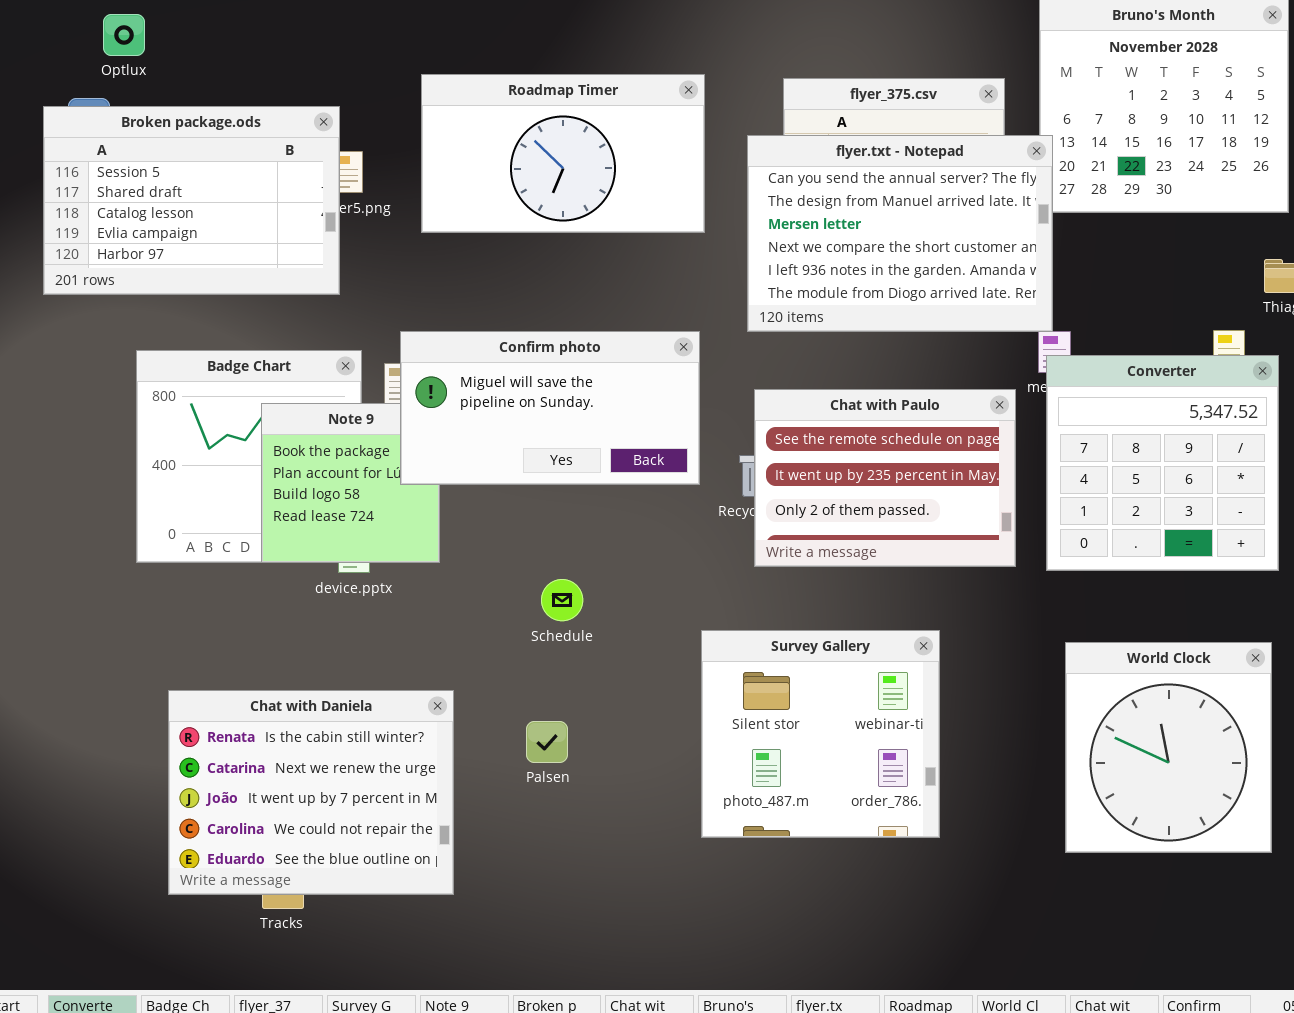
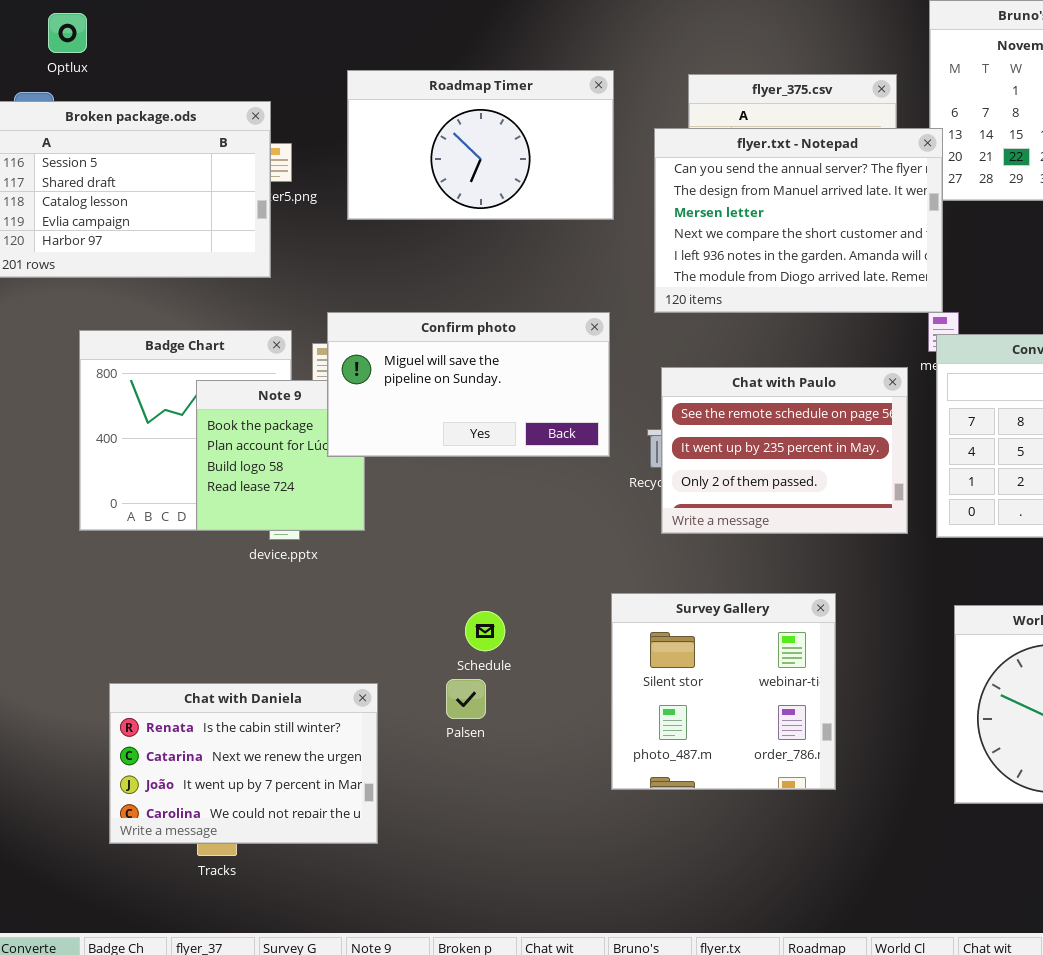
Schedule: [541,579,583,621] -> [465,611,505,651], moved
Chat with Daniela: [168,690,454,895] -> [109,683,378,844], resized

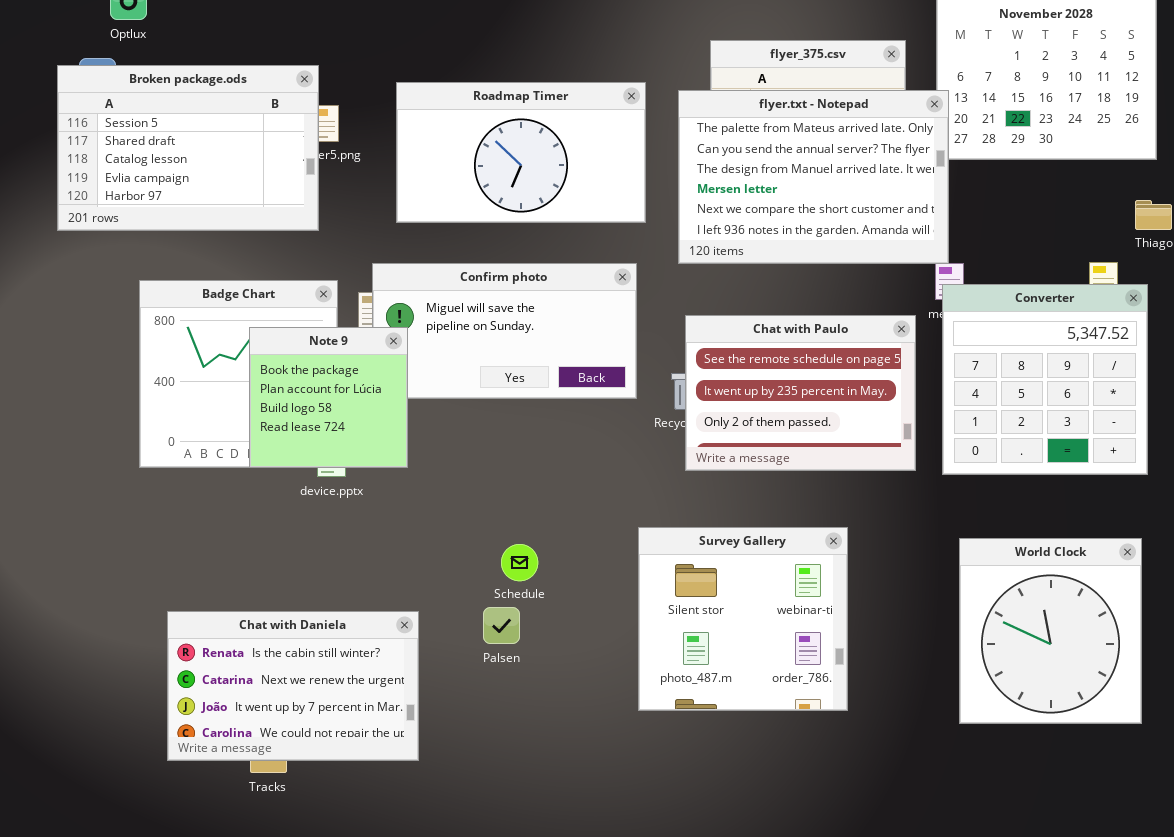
Roadmap Timer: [347,70,614,220] -> [396,82,646,223], moved
flyer.txt - Notepad: [654,128,943,313] -> [678,90,949,264], scrolled up 1 row
Note 9: [196,380,365,531] -> [249,327,408,468], raised

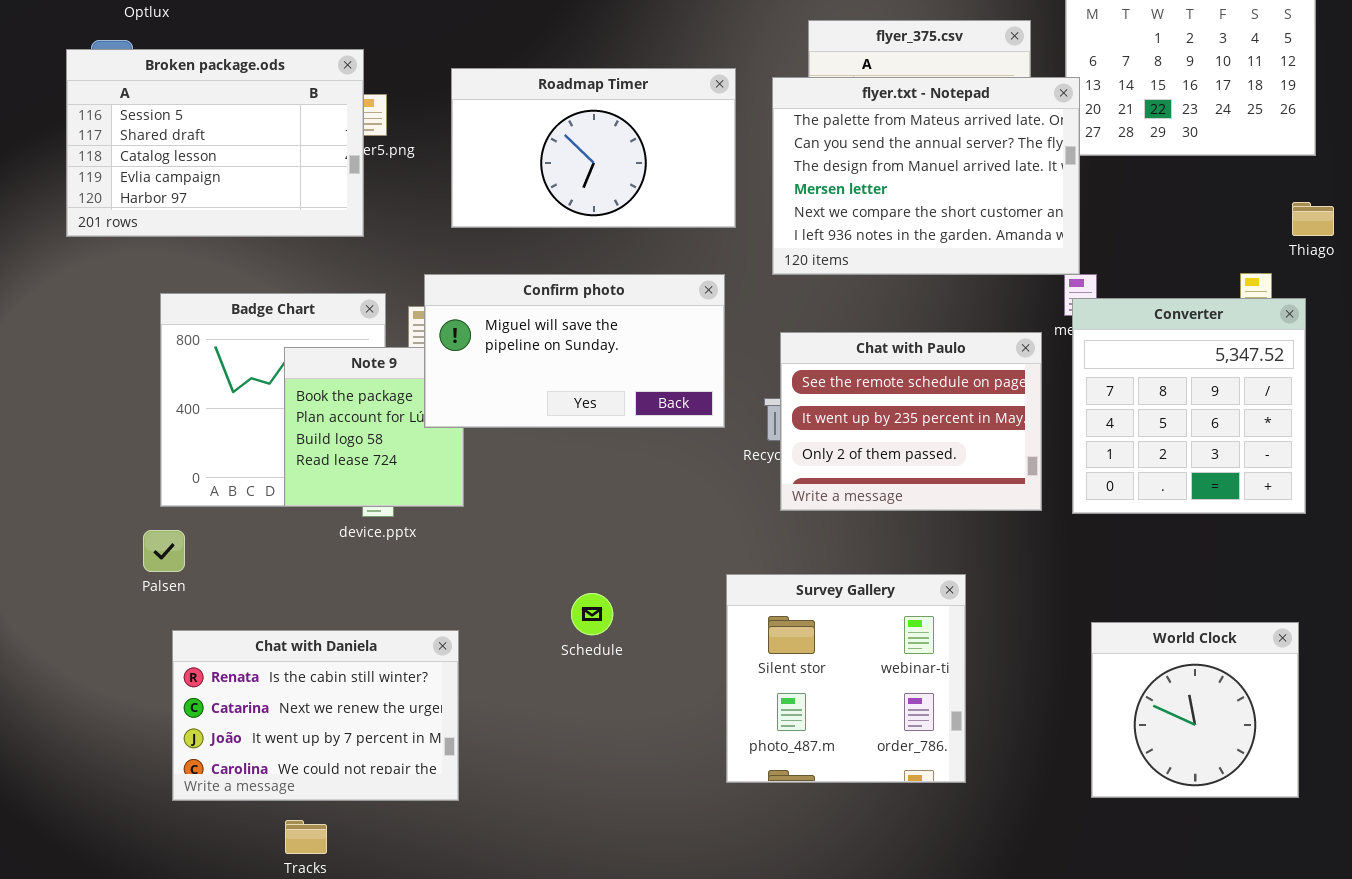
Confirm photo: [372,263,637,399] -> [424,274,725,428], raised
World Clock: [959,538,1142,724] -> [1091,622,1299,798], resized
Palsen: [483,607,520,644] -> [143,530,185,572], moved
Chat with Daniela: [167,611,419,761] -> [172,630,459,801], moved

